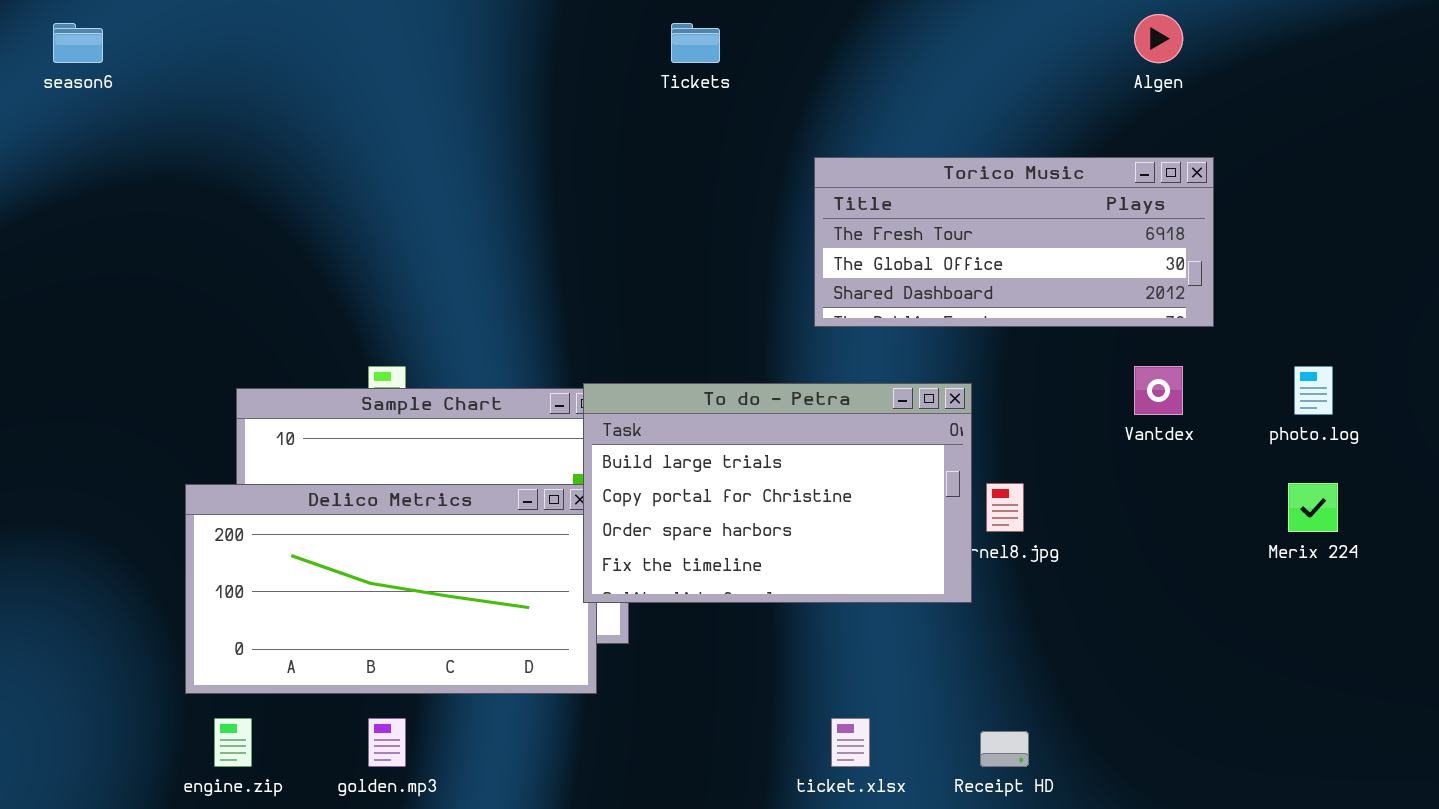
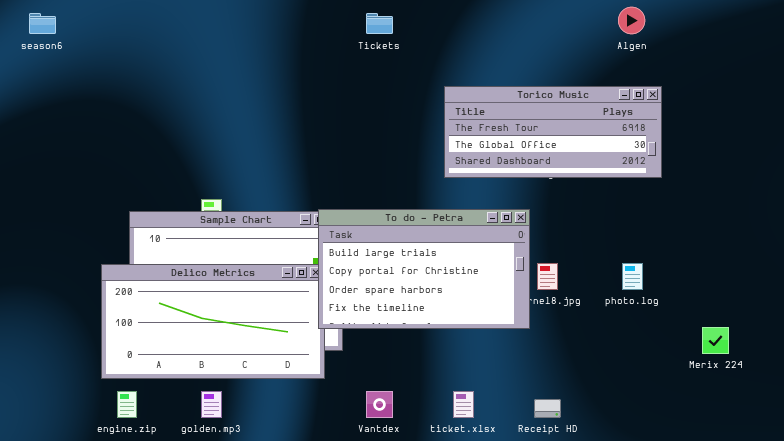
Vantdex: [1134,366,1183,415] -> [366,391,393,418], moved
photo.log: [1294,366,1333,415] -> [622,263,643,290], moved
Merix 224: [1288,483,1338,532] -> [702,327,729,354], moved

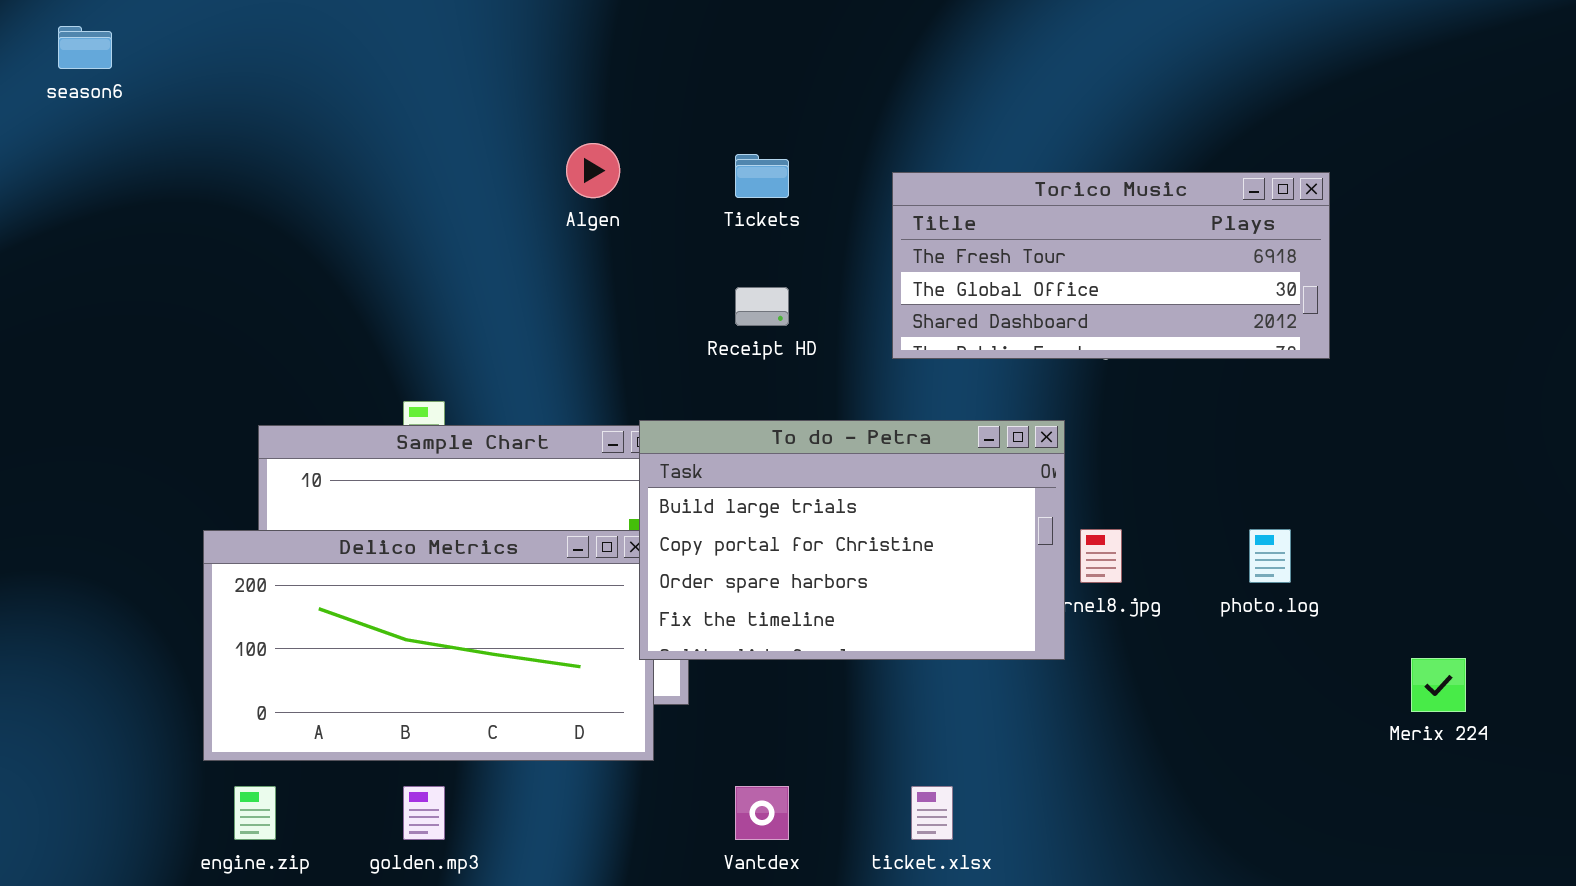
Algen: [618,7,645,34] -> [566,143,620,198], moved
Tickets: [366,13,393,34] -> [735,154,789,198], moved
Receipt HD: [534,399,561,418] -> [735,287,789,326], moved

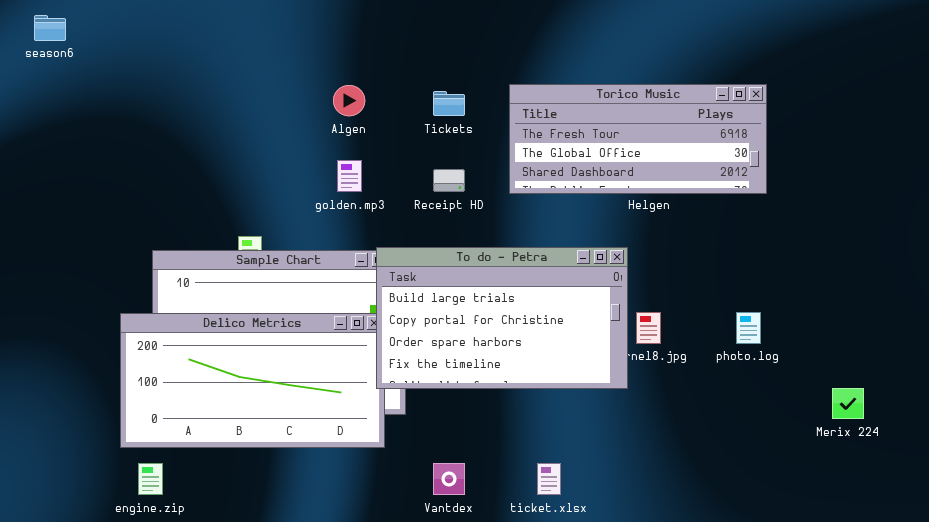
Torico Music: [892,172,1330,359] -> [509,84,767,194], moved
golden.mp3: [403,786,445,840] -> [337,160,362,192], moved

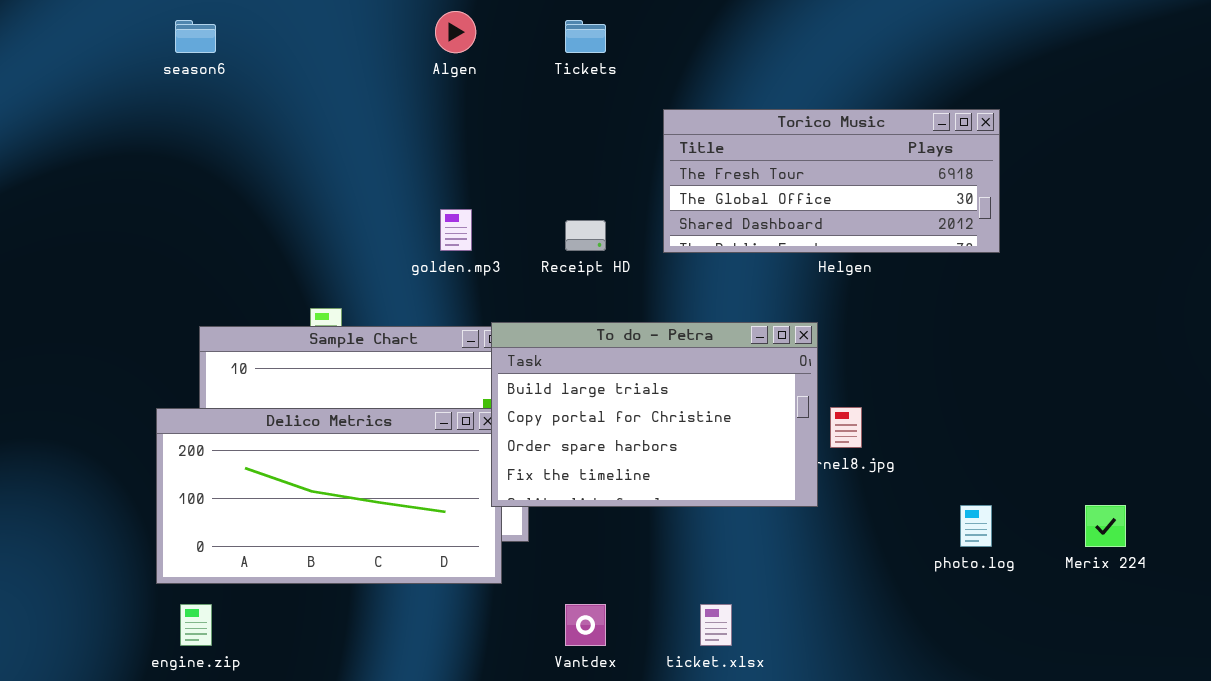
season6: [34,15,66,41] -> [175,20,216,53], moved
Algen: [333,85,365,116] -> [435,11,476,53], moved
Tickets: [433,91,465,116] -> [565,20,606,53], moved
photo.log: [736,312,761,344] -> [960,505,992,547], moved

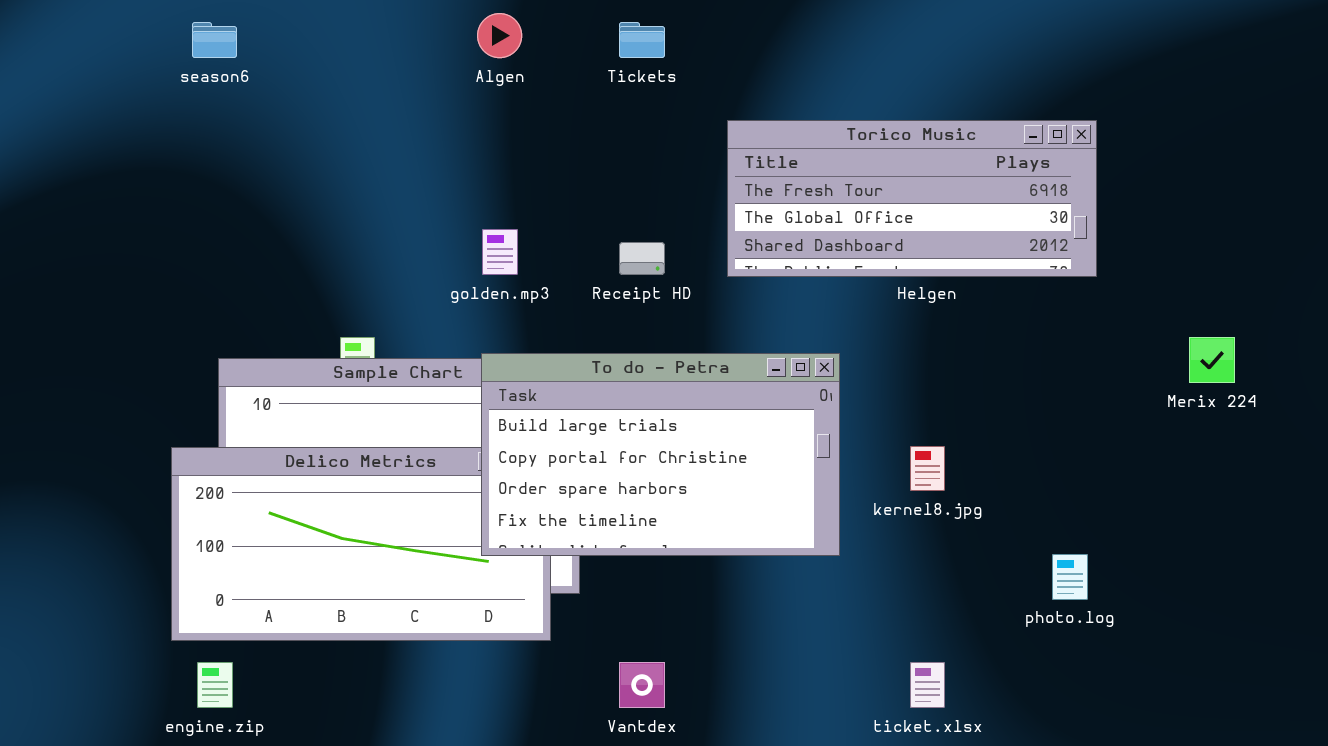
To do - Petra: [491,322,818,507] -> [481,353,840,556], moved
Merix 224: [1085,505,1126,547] -> [1189,337,1235,383], moved
ticket.xlsx: [700,604,732,646] -> [910,662,945,708], moved

